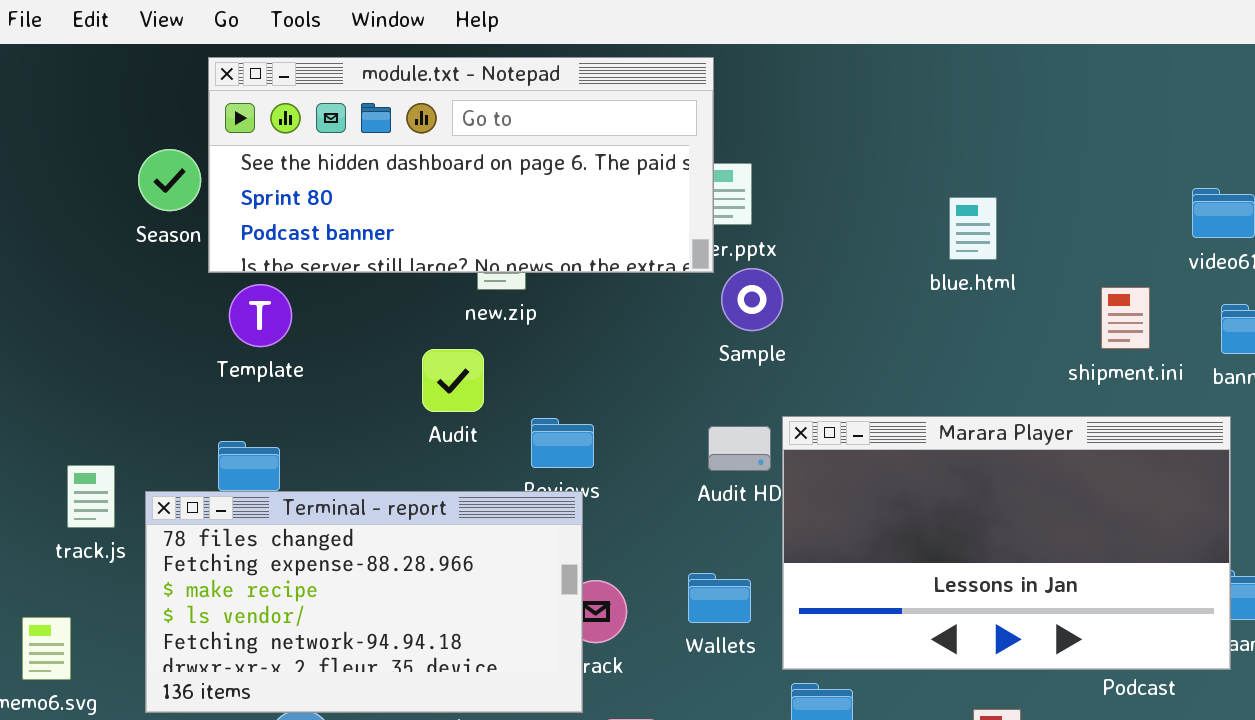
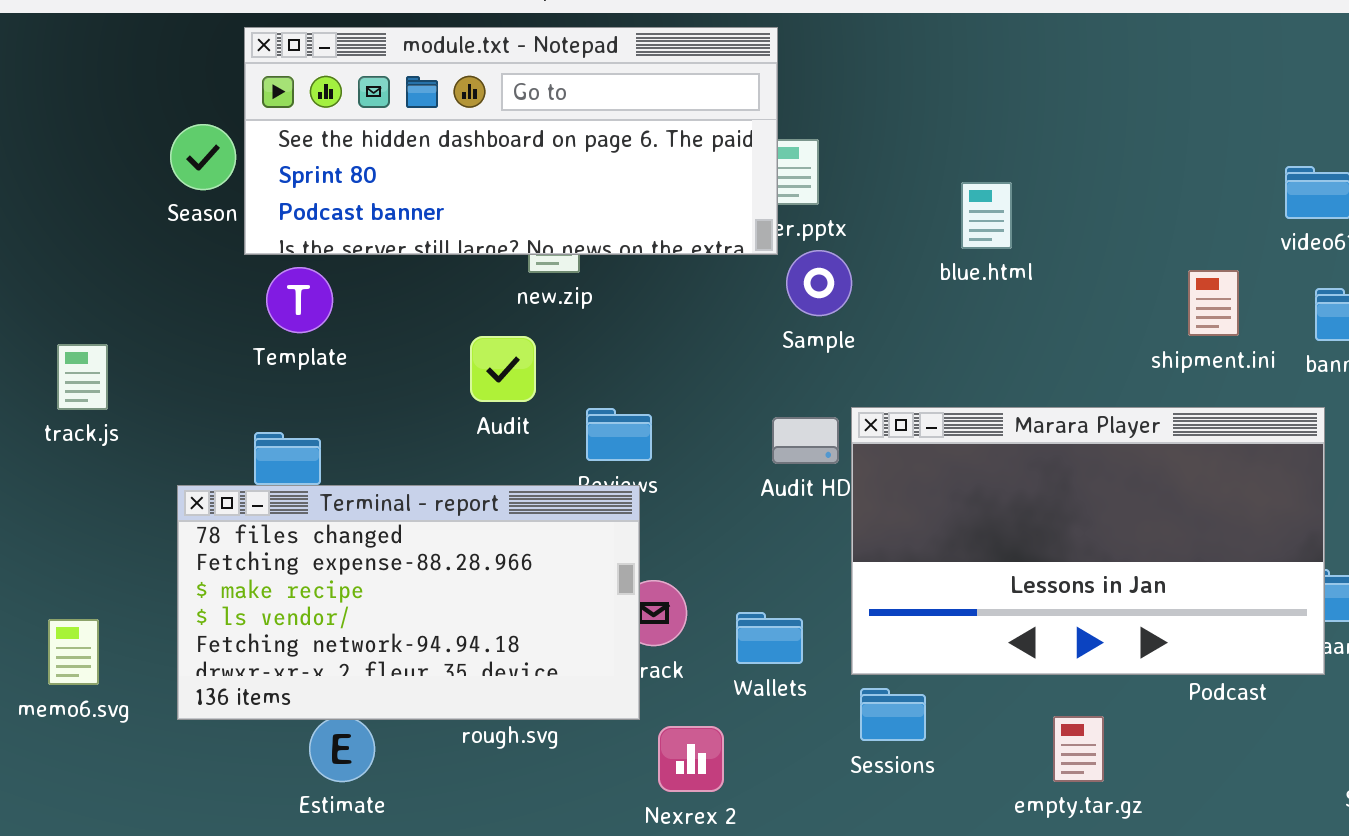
blue.html: [949,197,997,260] -> [961,182,1012,249], moved
track.js: [67,465,115,528] -> [57,344,108,410], moved
Wallets: [688,573,751,623] -> [736,612,803,664], moved

